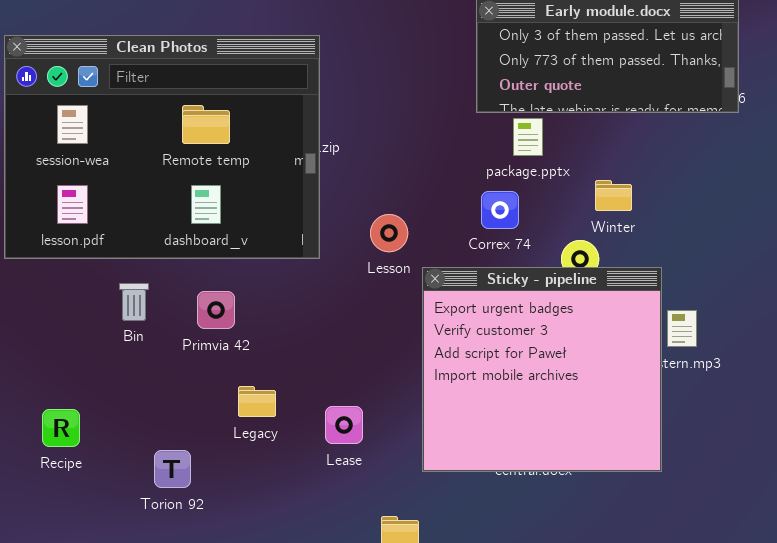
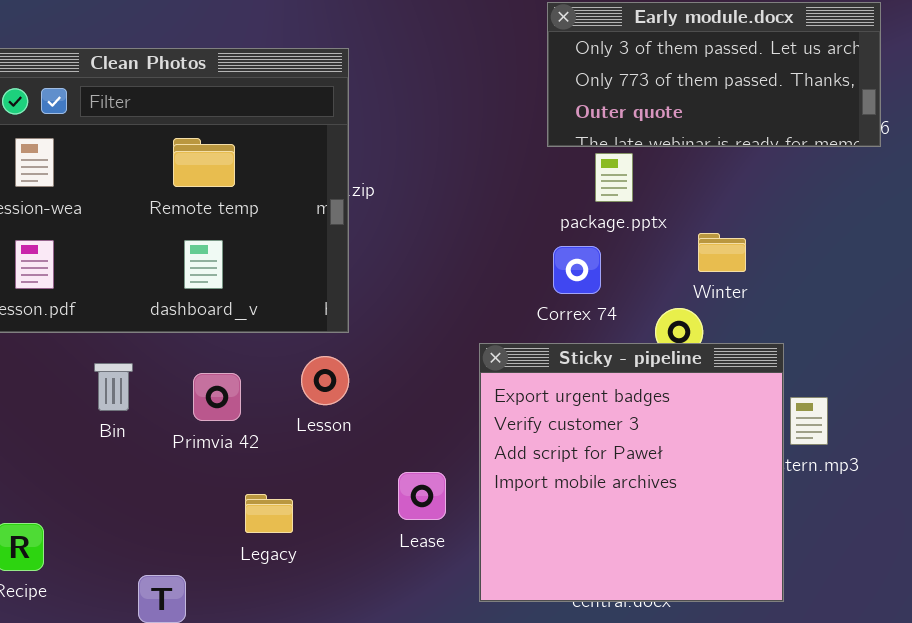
Lesson: [370,214,408,252] -> [301,356,349,405], moved
Lease: [325,406,363,444] -> [398,472,446,520], moved

